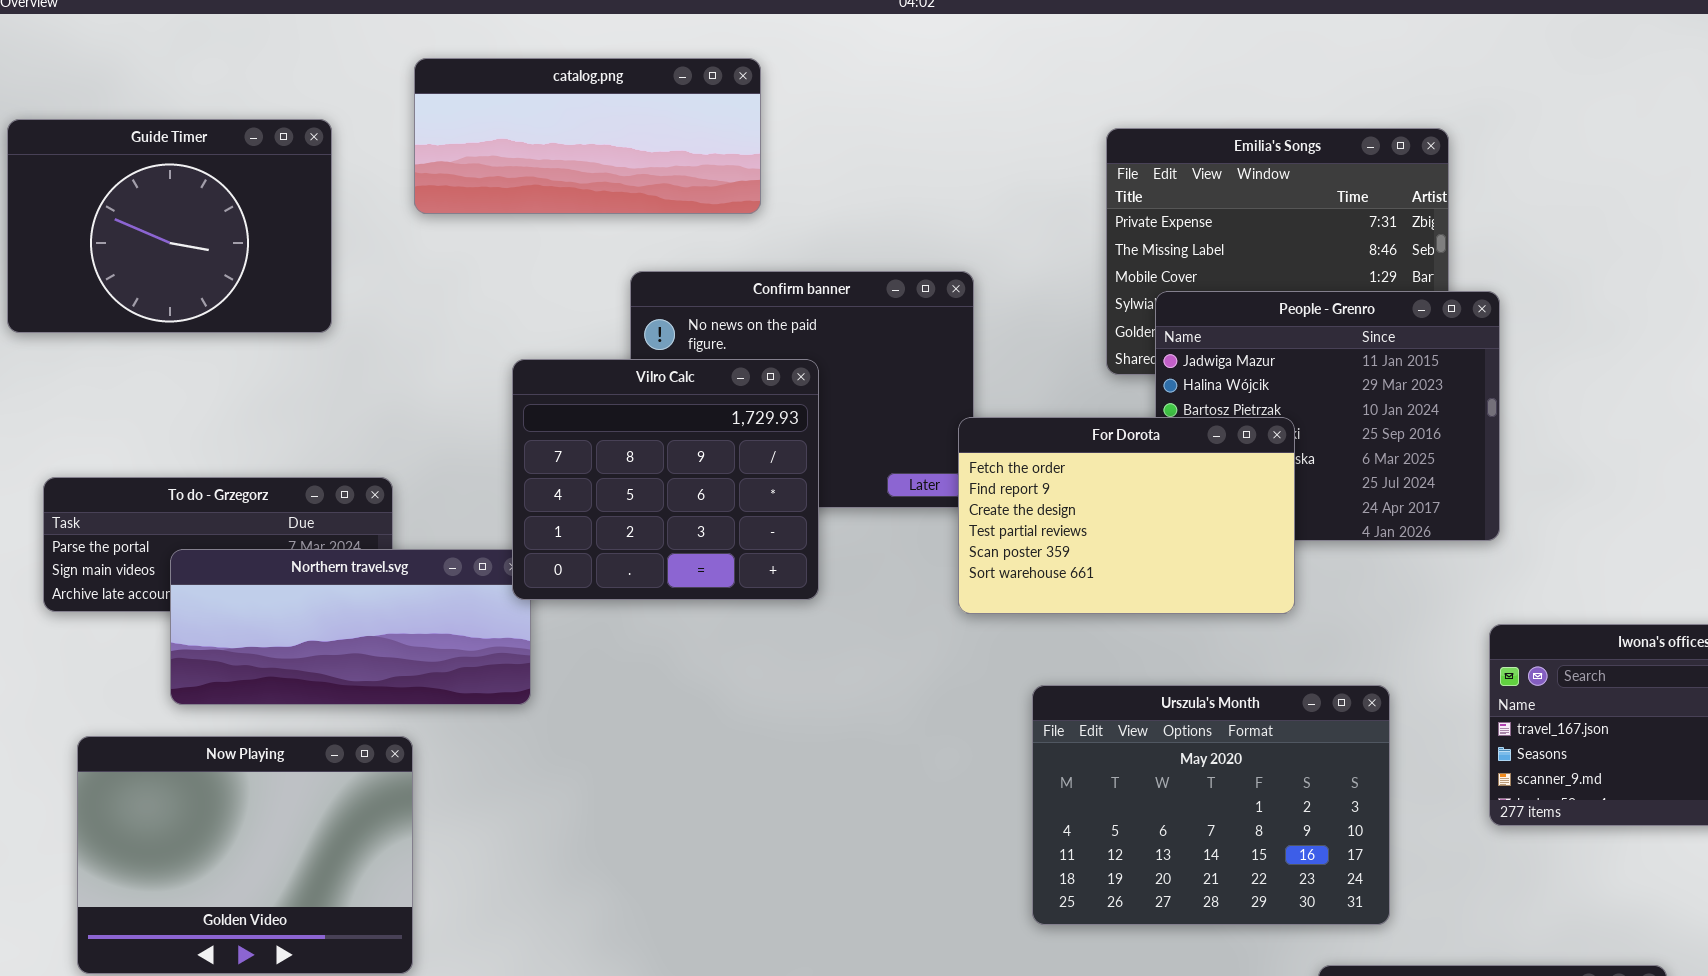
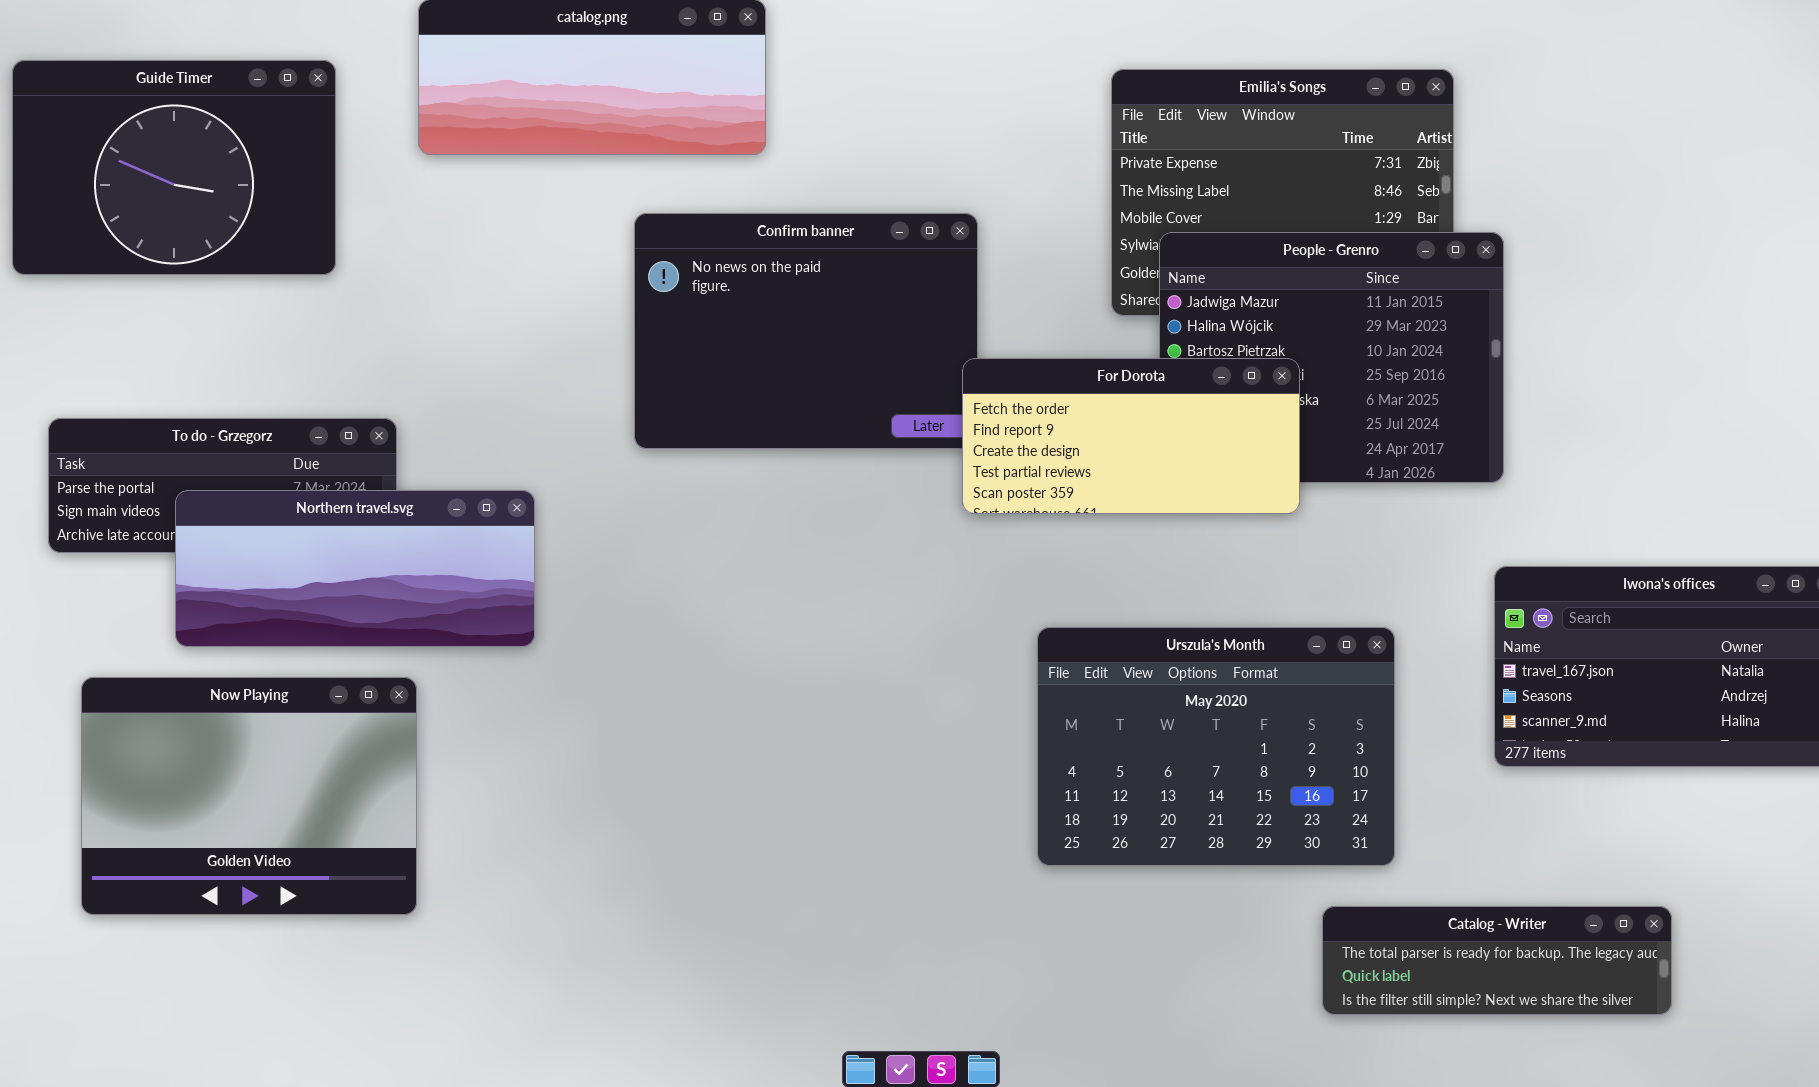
Vilro Calc: [512,359,819,600] -> none, closed
For Dorota: [958,417,1295,614] -> [962,358,1300,514], resized

